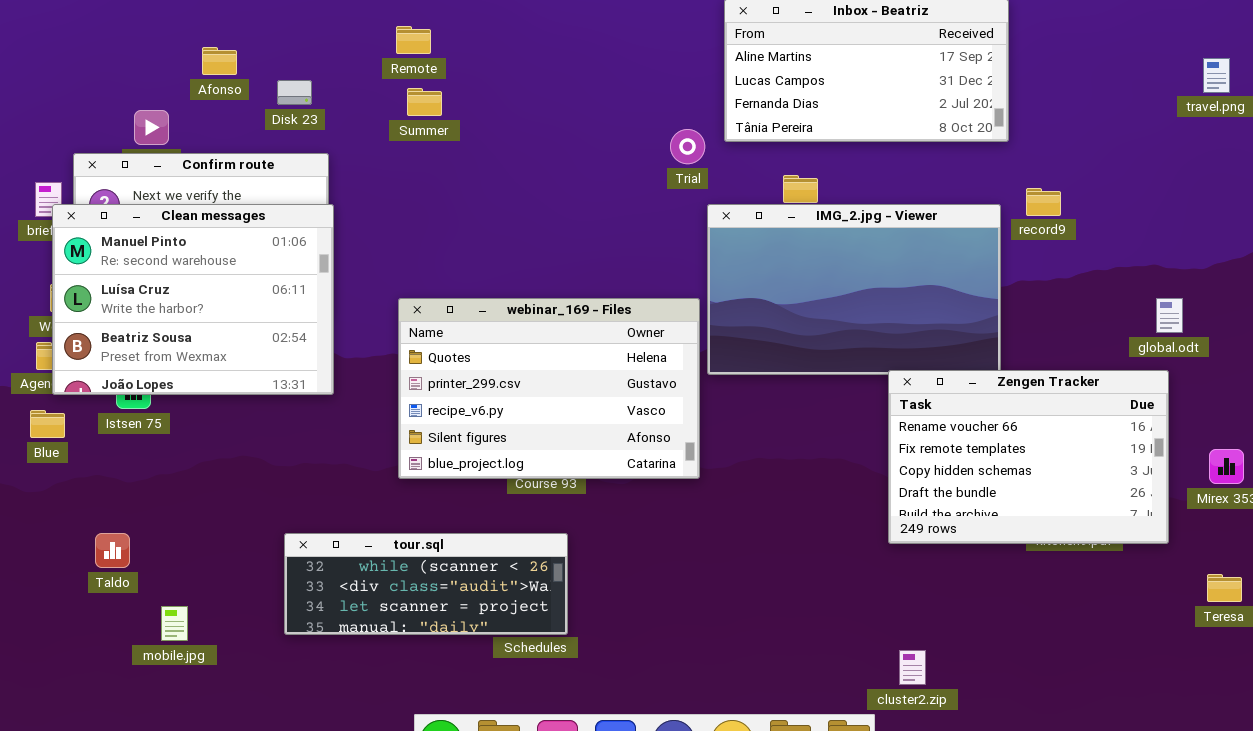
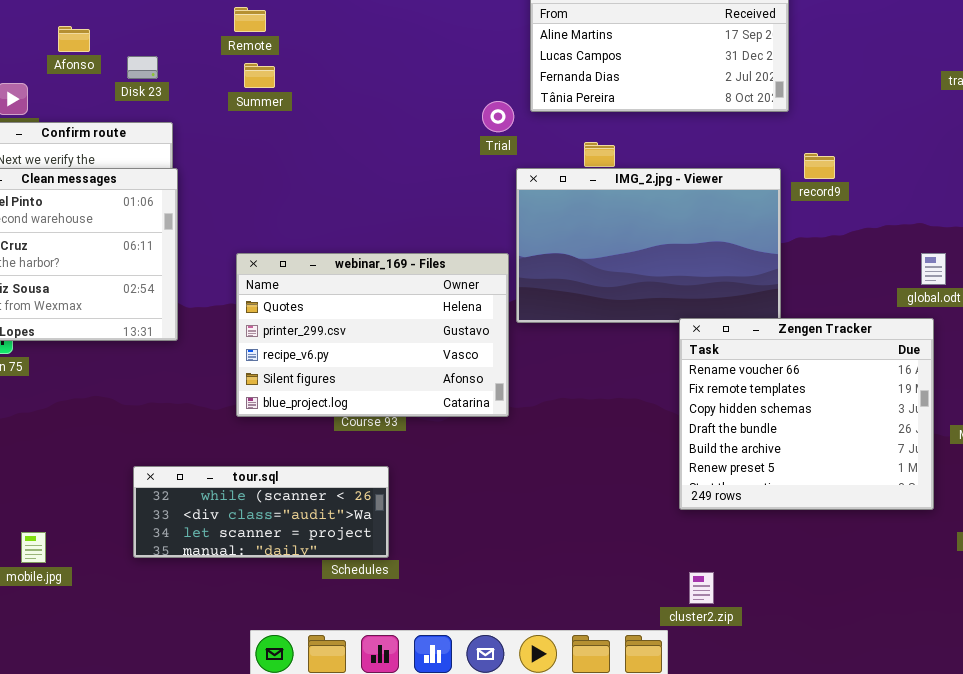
Zengen Tracker: [888,370,1169,544] -> [679,318,934,510], resized

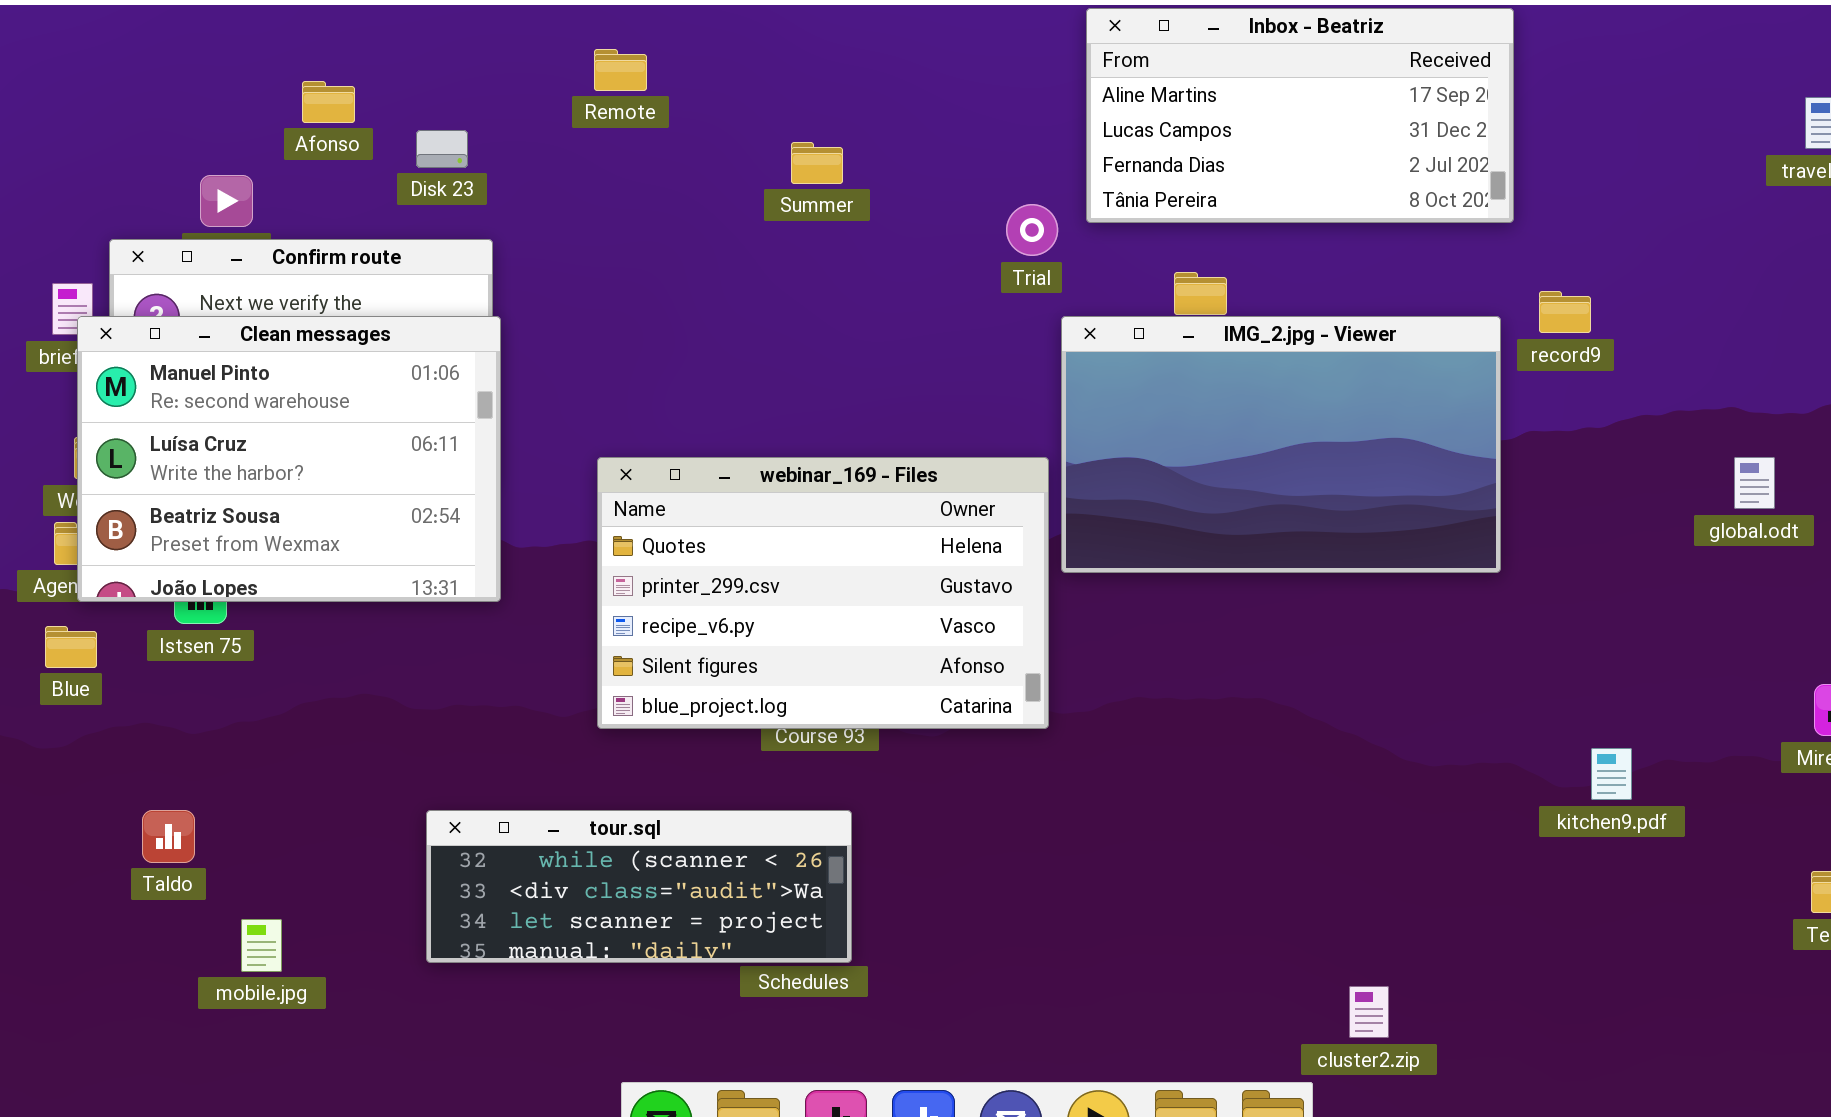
Summer: [244,63,275,88] -> [791,142,843,184], moved
Zengen Tracker: [679,318,934,510] -> none, closed

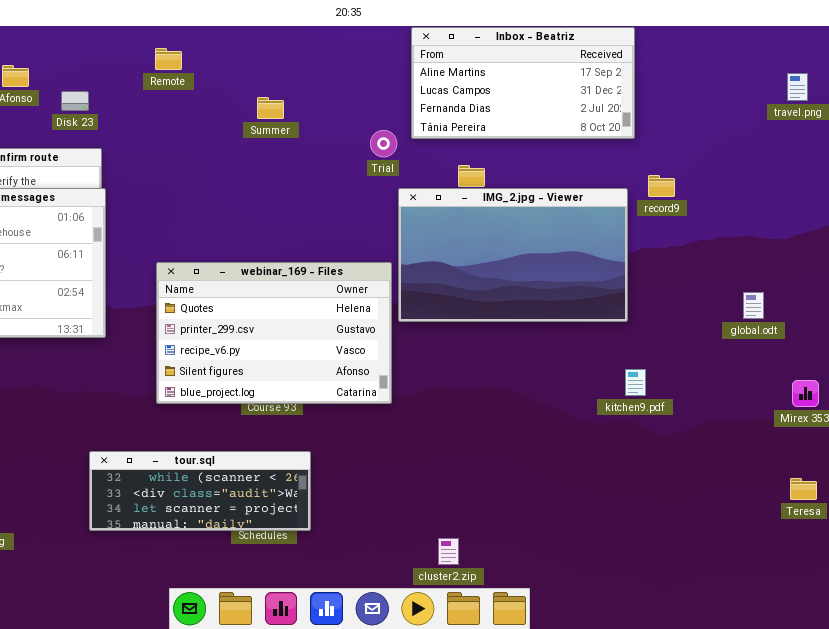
global.odt: [1734,457,1775,509] -> [743,292,764,319], moved
kitchen9.pdf: [1591,748,1632,800] -> [625,369,646,396], moved
tour.sql: [426,810,852,963] -> [89,451,311,531], moved
cluster2.zip: [1349,986,1389,1038] -> [438,538,459,565], moved

